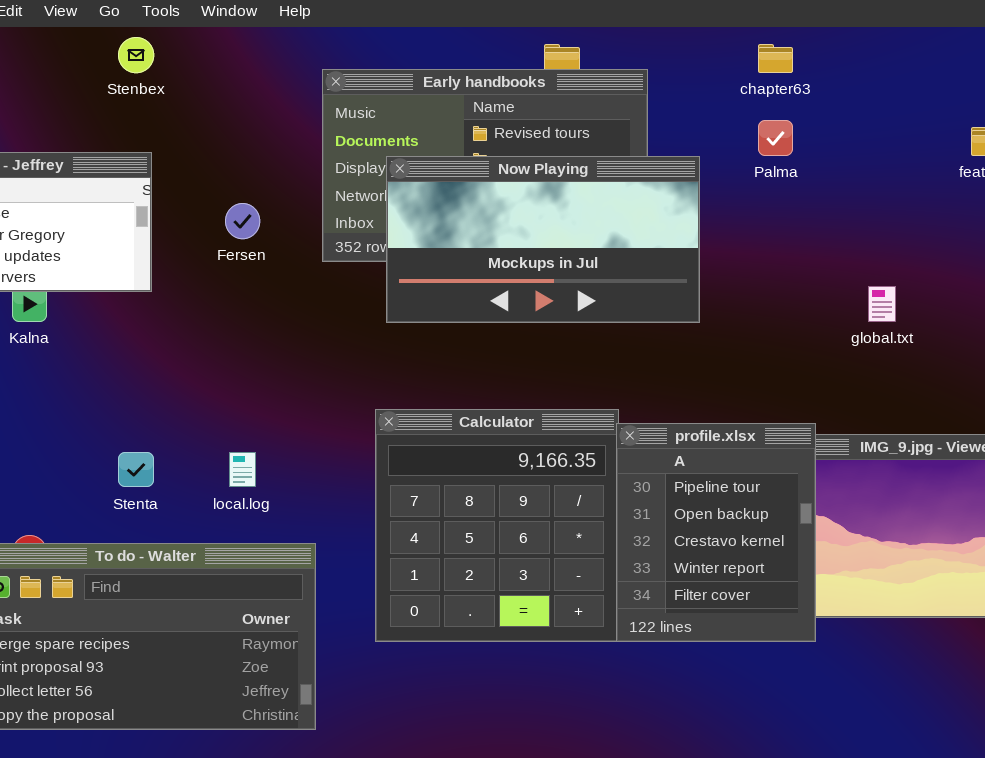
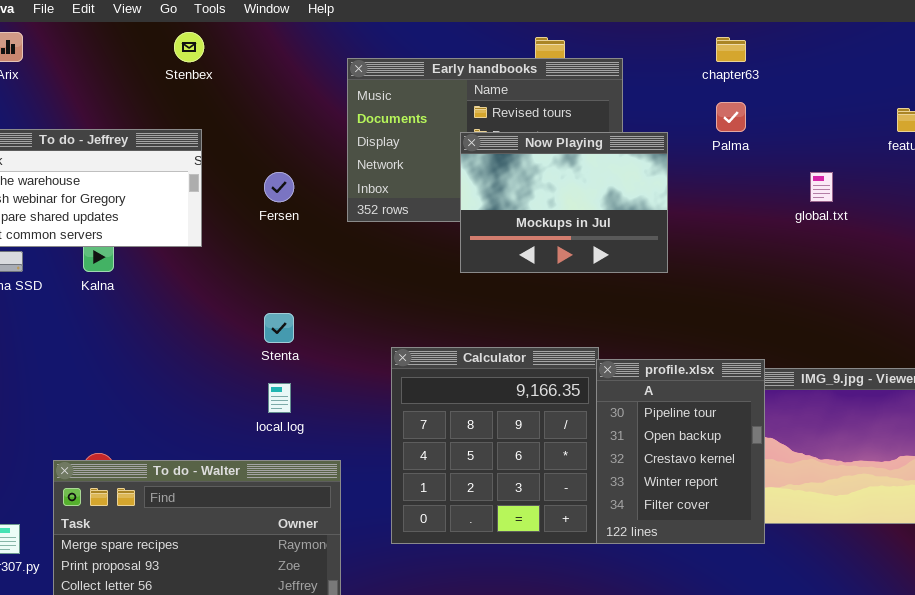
Now Playing: [386,156,700,323] -> [460,132,668,273], resized
global.txt: [868,286,896,322] -> [810,172,833,202], moved
Stenta: [118,452,154,487] -> [264,313,294,343], moved

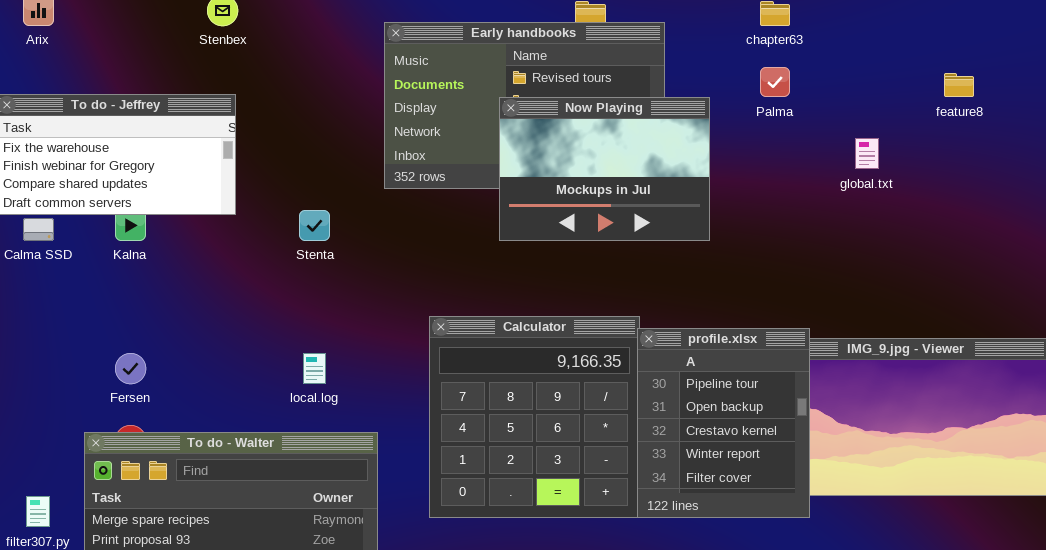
Fersen: [264,172,294,202] -> [115,353,146,384], moved
Stenta: [264,313,294,343] -> [299,210,330,241], moved

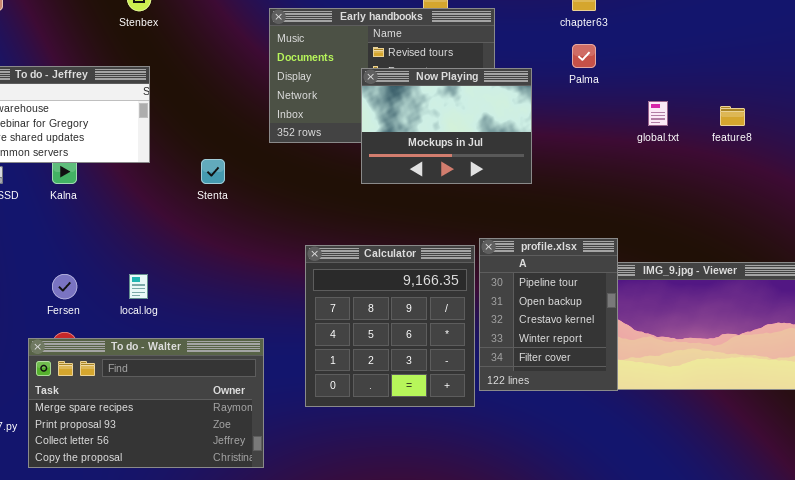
feature8: [944,73,974,97] -> [720,106,745,126], moved
profile.xlsx: [637,328,810,518] -> [479,238,618,391], moved
local.log: [303,353,326,384] -> [129,274,148,299], moved

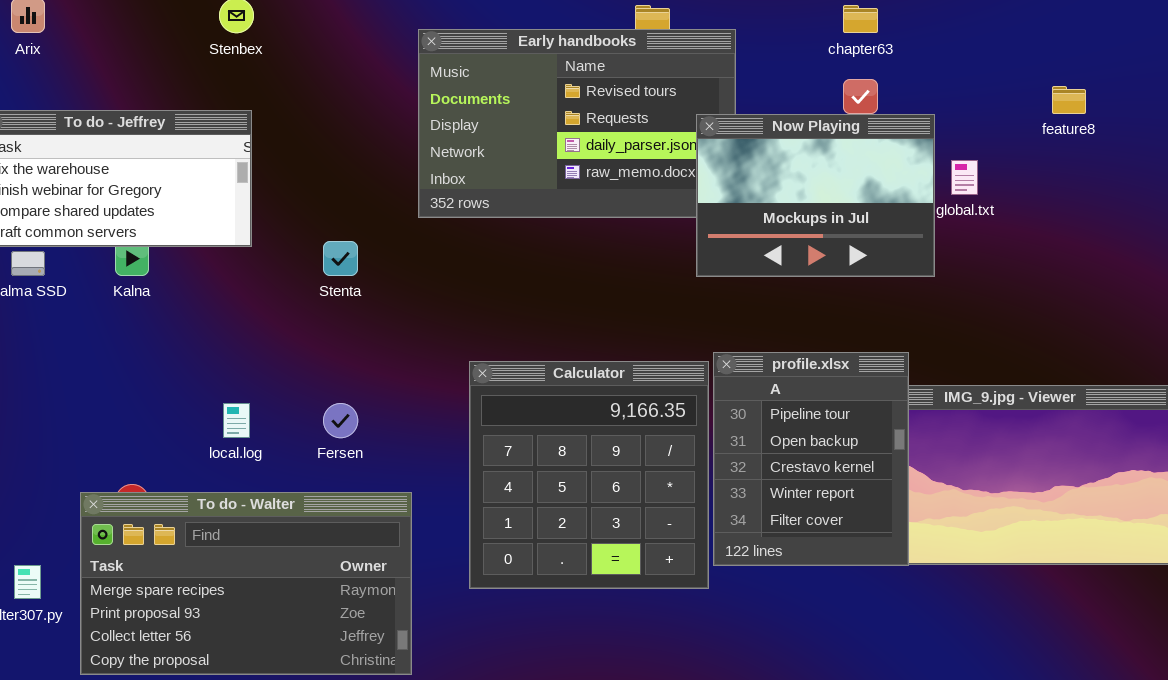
Now Playing: [361,68,532,184] -> [696,114,935,277], moved
feature8: [720,106,745,126] -> [1052,86,1086,114], moved
Fersen: [52,274,77,299] -> [323,403,358,438], moved

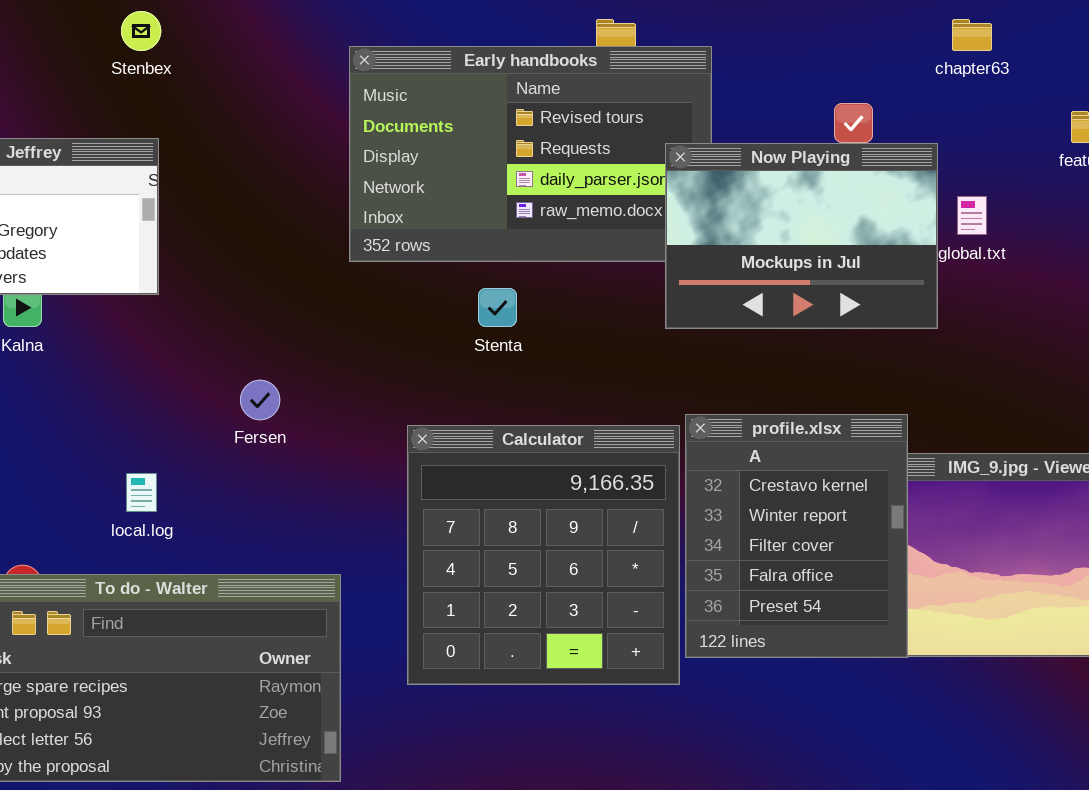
chapter63: [843,5,878,33] -> [952,19,992,51], moved
Stenta: [323,241,358,276] -> [478,288,517,327], moved
profile.xlsx: [713,352,909,566] -> [685,414,908,658], scrolled down 2 rows
Fersen: [323,403,358,438] -> [240,380,280,420], moved

